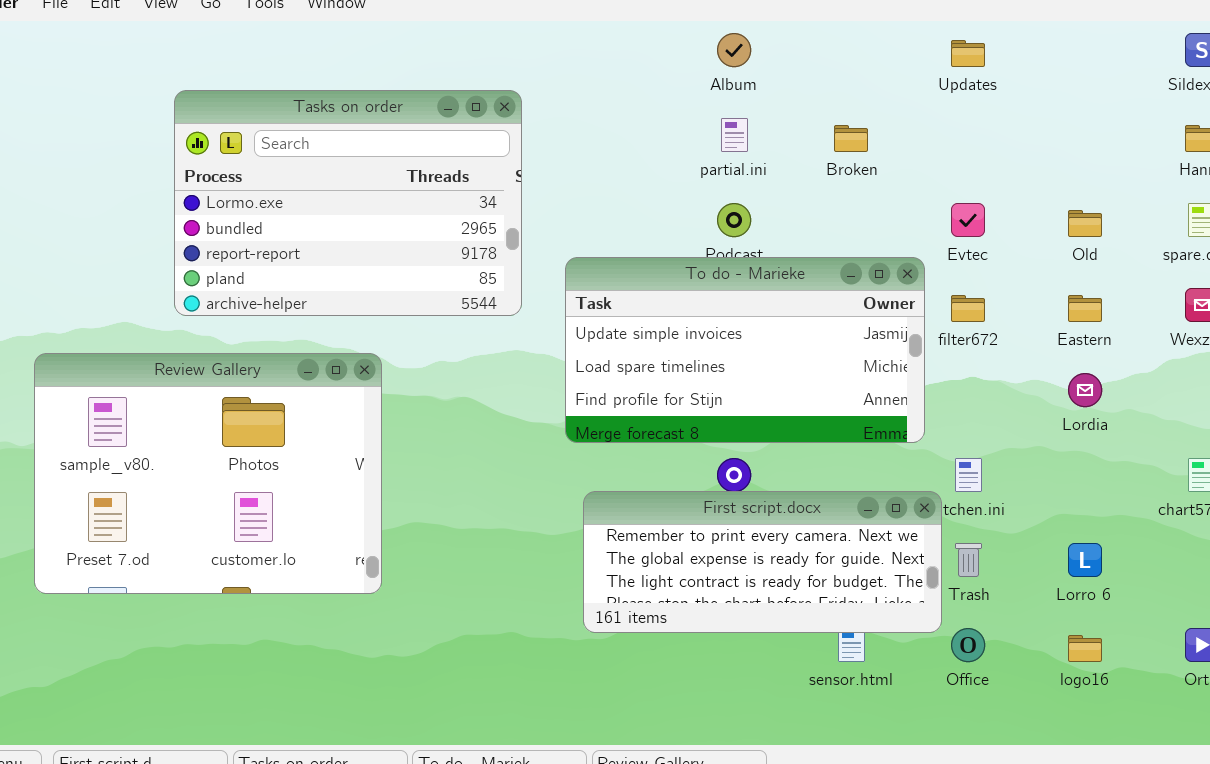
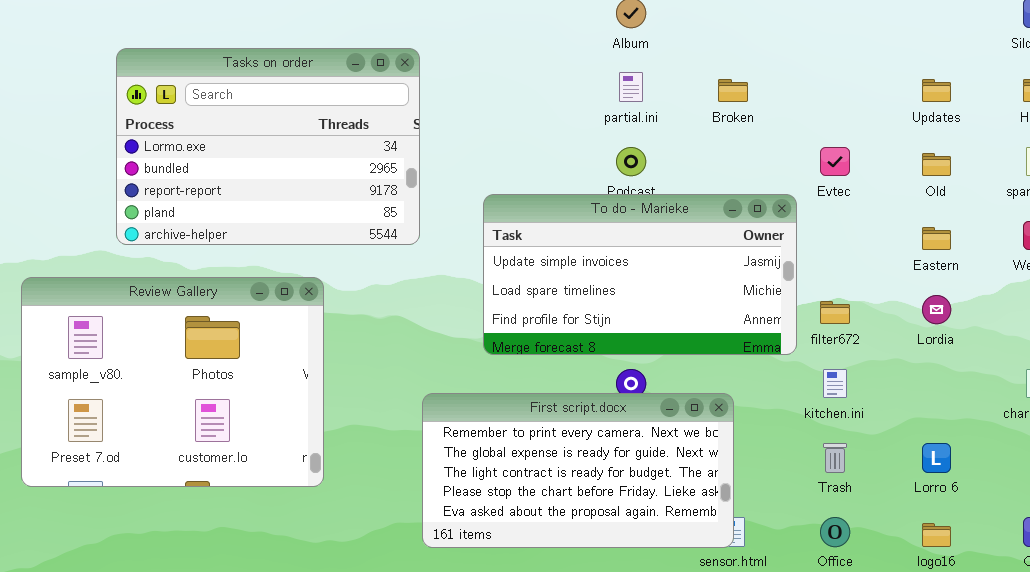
Updates: [951,40,985,67] -> [922,79,951,102], moved
Tasks on order: [174,90,522,316] -> [116,48,420,245], moved
filter672: [951,295,985,322] -> [820,301,850,324], moved
First script.docx: [583,491,942,633] -> [422,393,734,548], moved, resized

